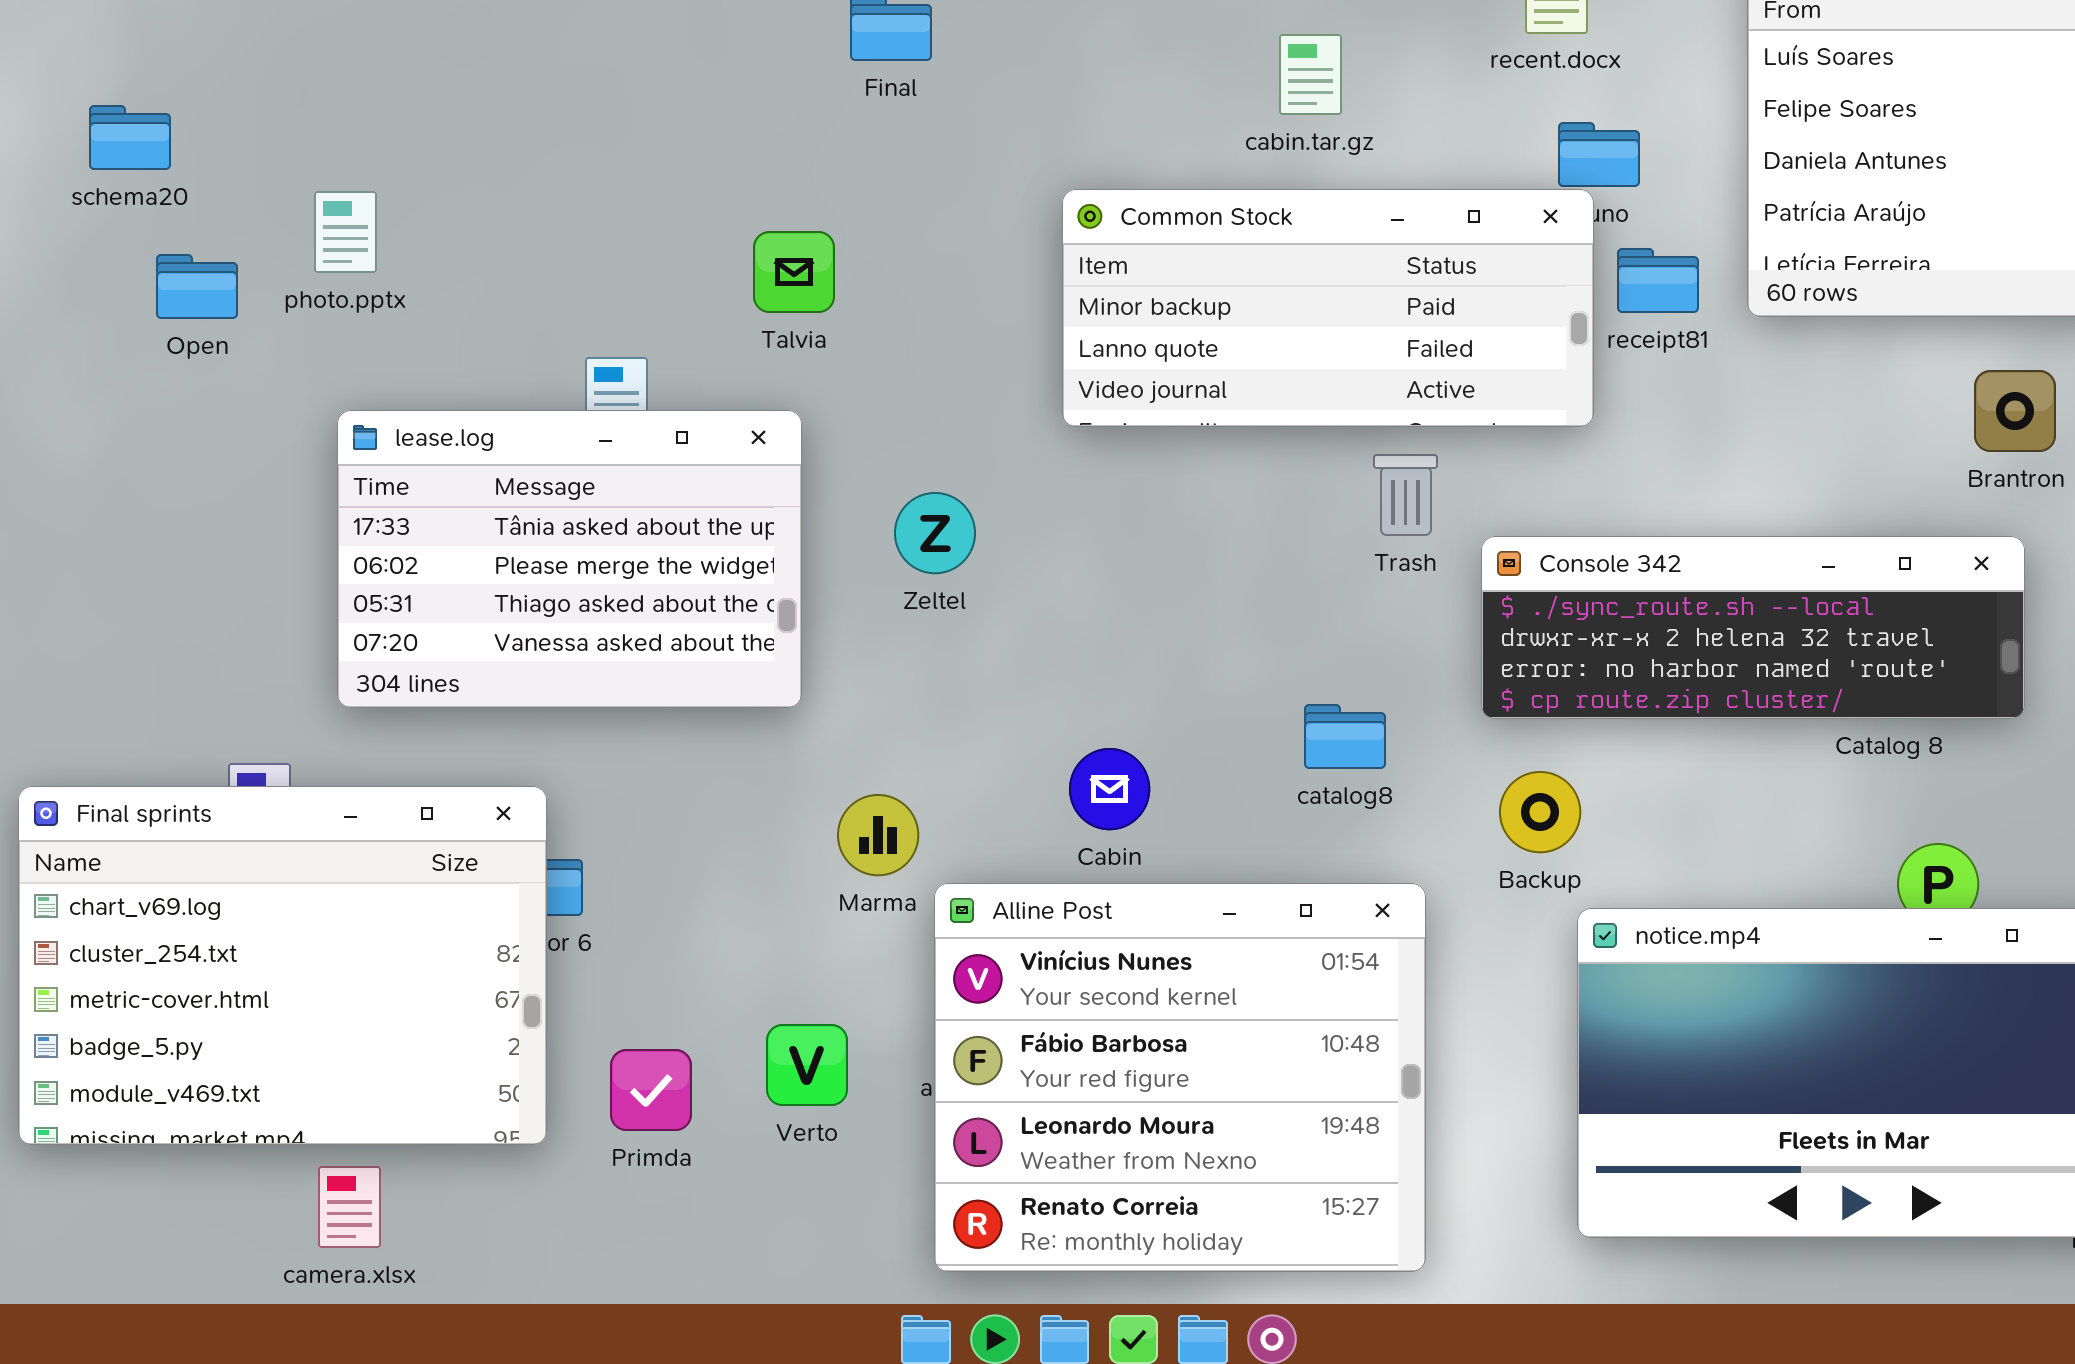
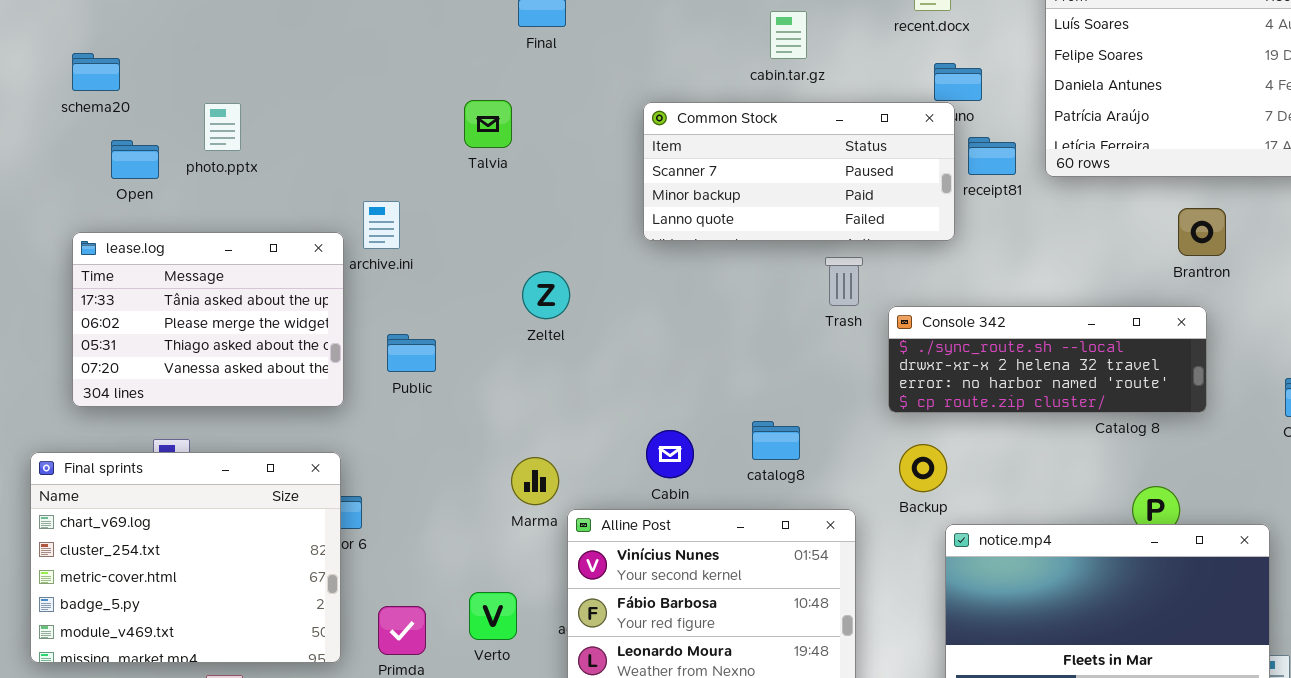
Common Stock: [1062,189,1594,427] -> [643,102,955,241], scrolled up 1 row
Talvia: [753,231,835,313] -> [464,100,512,148], moved
lease.log: [337,410,802,708] -> [72,232,344,407], moved
Zeltel: [894,492,976,574] -> [522,271,570,319], moved
catalog8: [1304,704,1386,769] -> [752,421,800,460], moved

